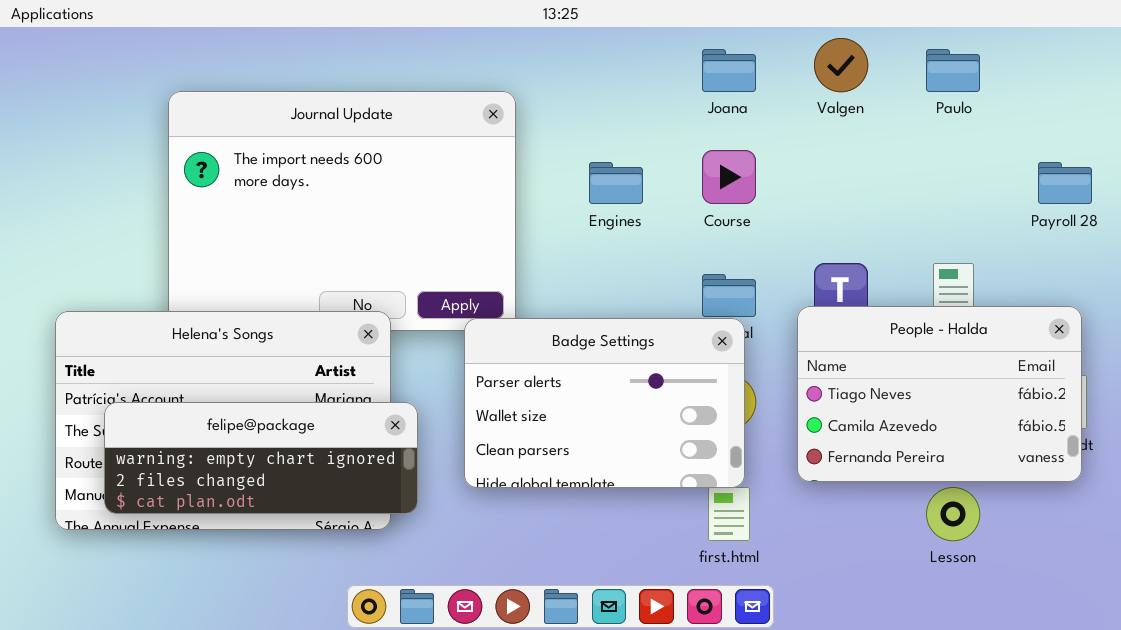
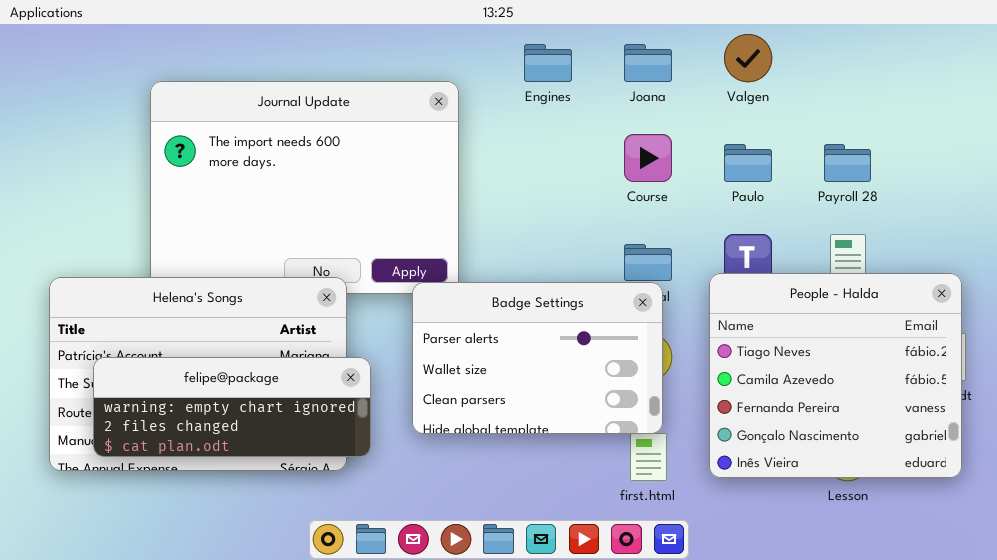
Paulo: [926,49,980,92] -> [724,144,772,182], moved
Engines: [589,162,643,204] -> [524,44,572,82], moved
Payroll 28: [1038,162,1092,204] -> [824,144,871,182], moved
People - Halda: [797,306,1082,482] -> [709,273,962,478], resized

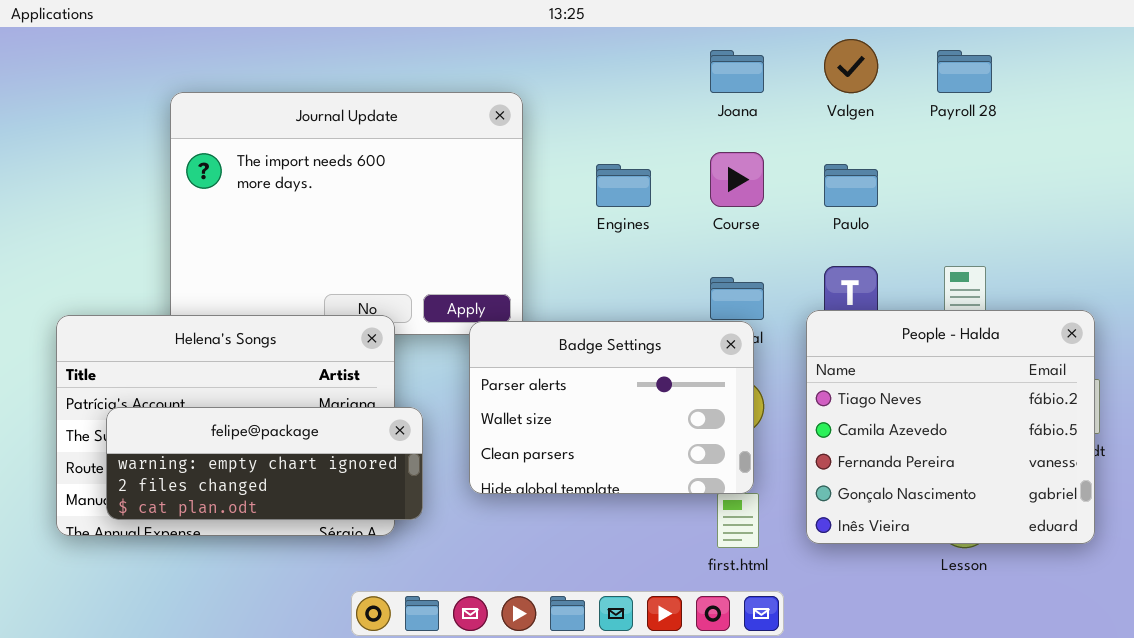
Engines: [524,44,572,82] -> [596,164,651,207], moved
Payroll 28: [824,144,871,182] -> [937,50,992,93], moved

